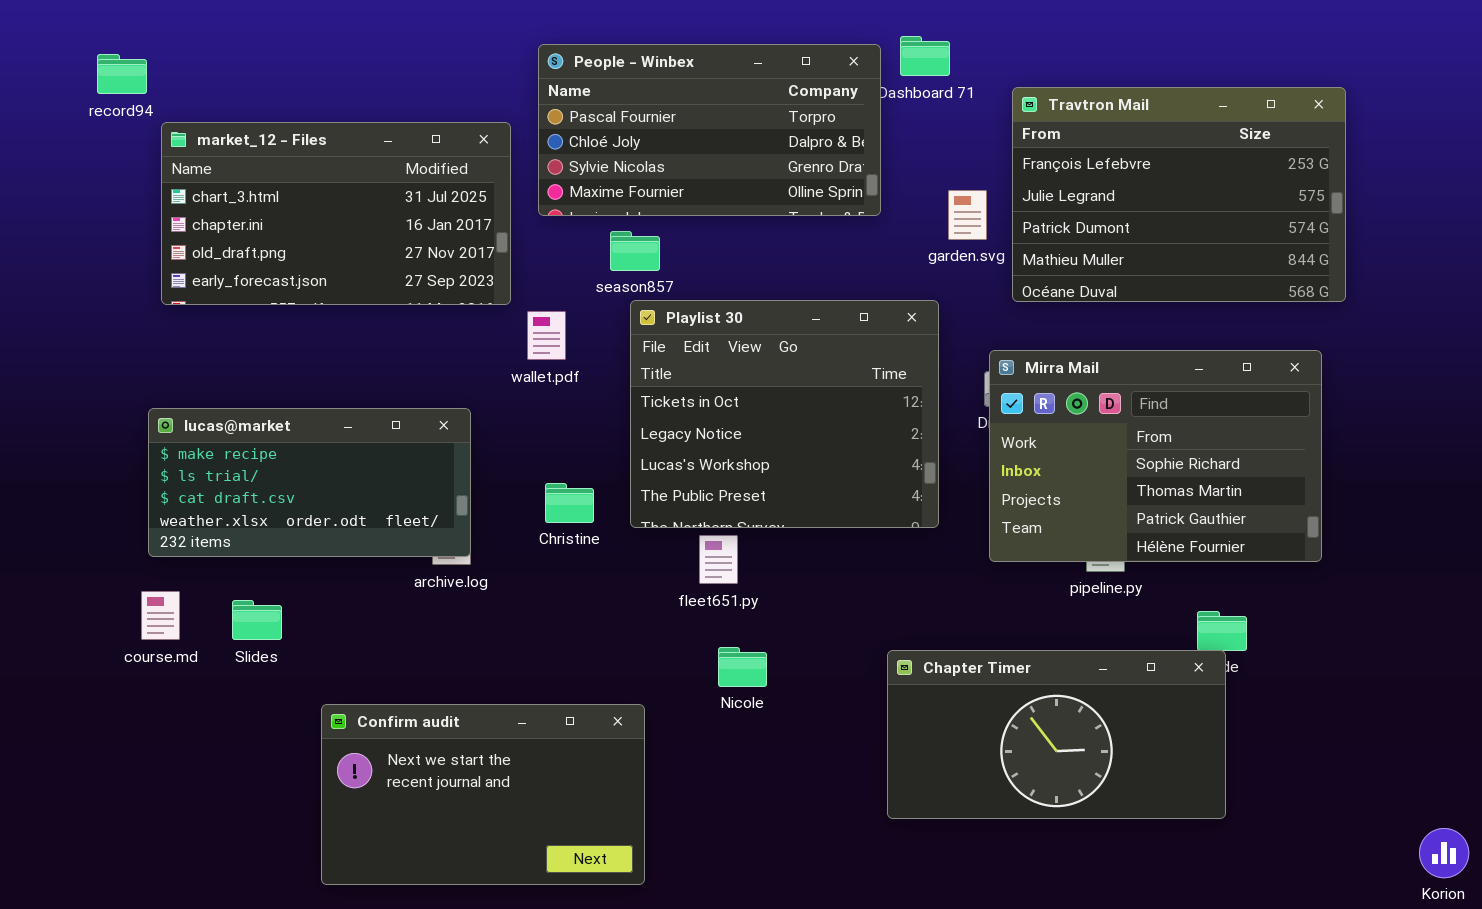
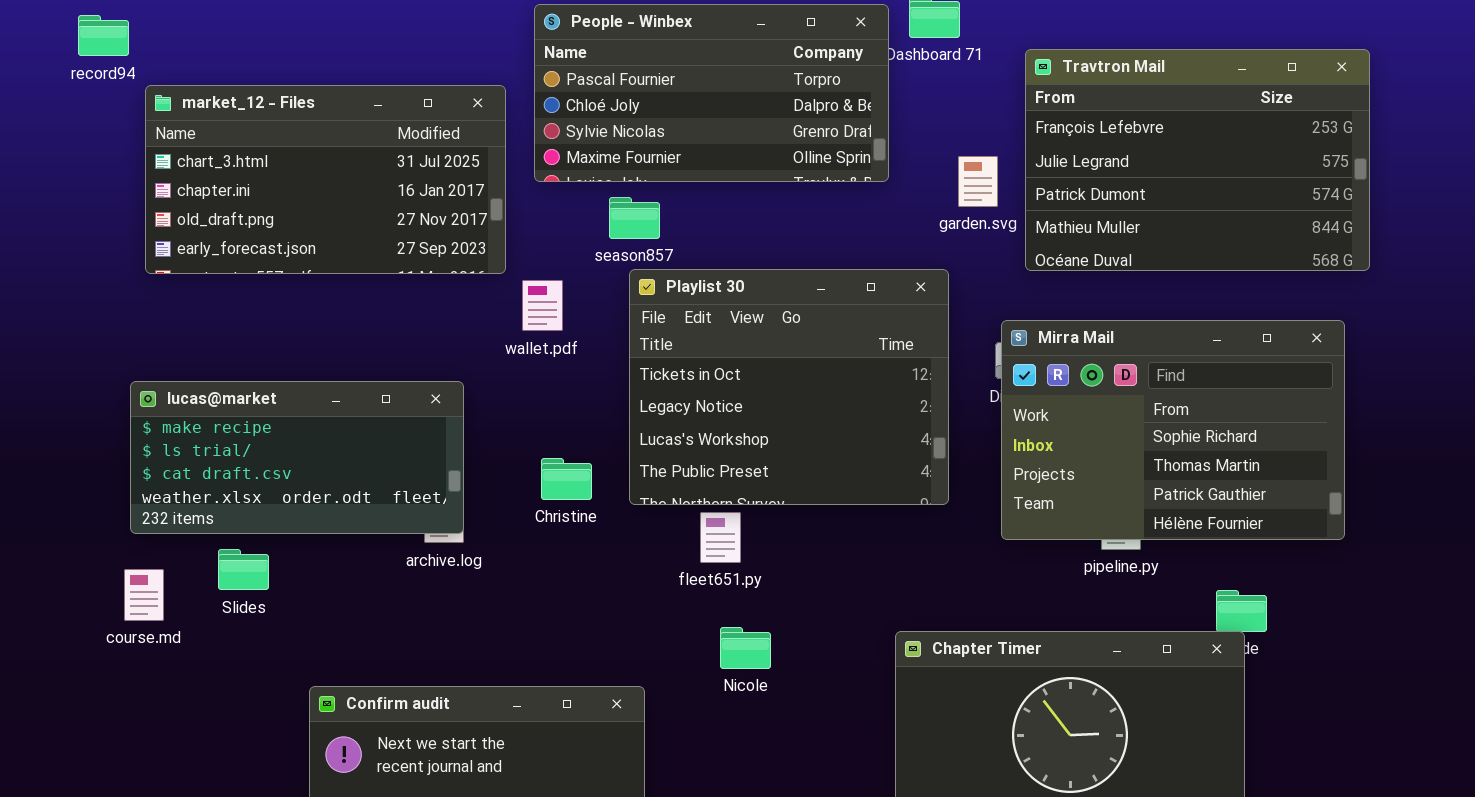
Slides: [232,600,282,640] -> [218,549,269,590], moved

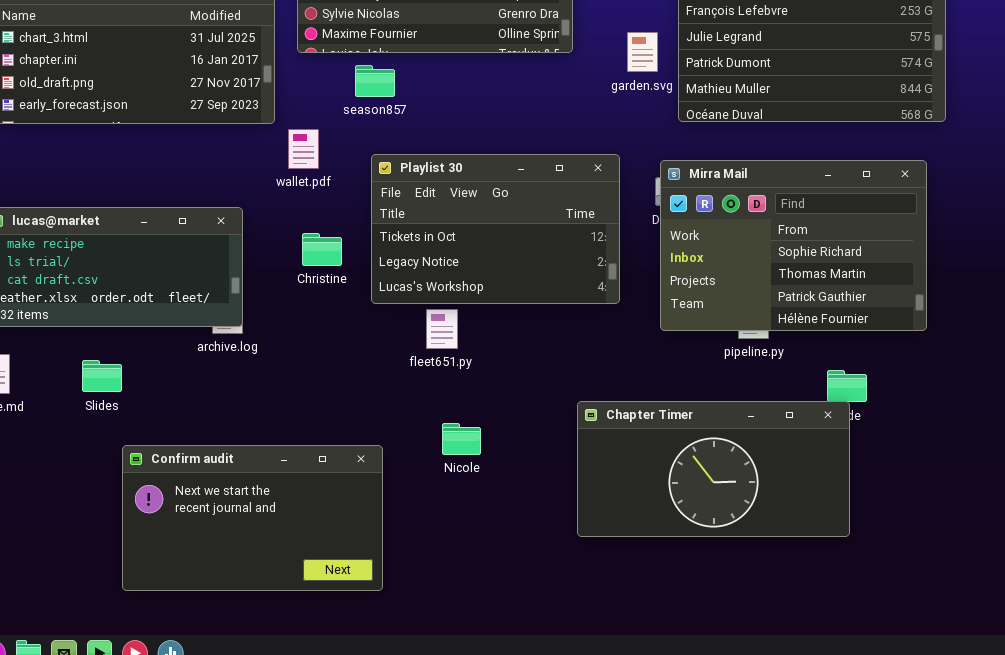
Playlist 30: [629,269,949,505] -> [371,154,620,304], resized
Christine: [541,458,592,500] -> [302,233,342,266], moved
Slides: [218,549,269,590] -> [82,360,122,392], moved
Nicole: [720,627,771,669] -> [442,423,481,455], moved

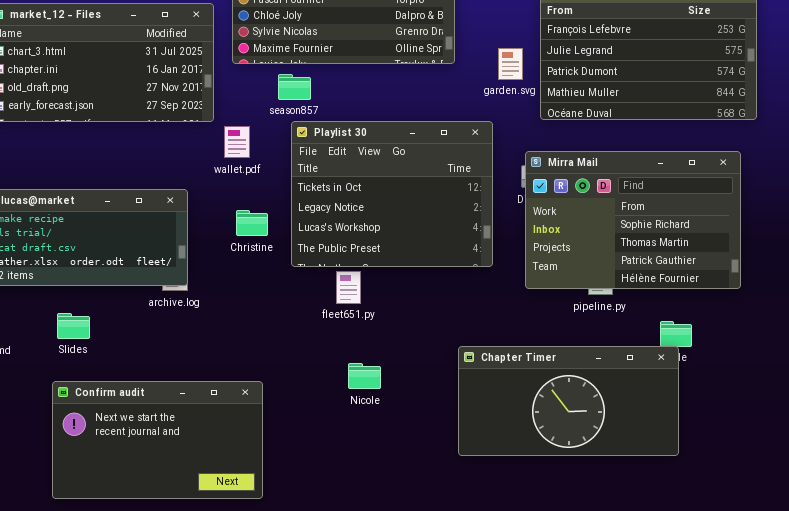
Playlist 30: [371,154,620,304] -> [291,121,493,267], resized
Confirm audit: [122,445,383,591] -> [52,381,263,499], moved

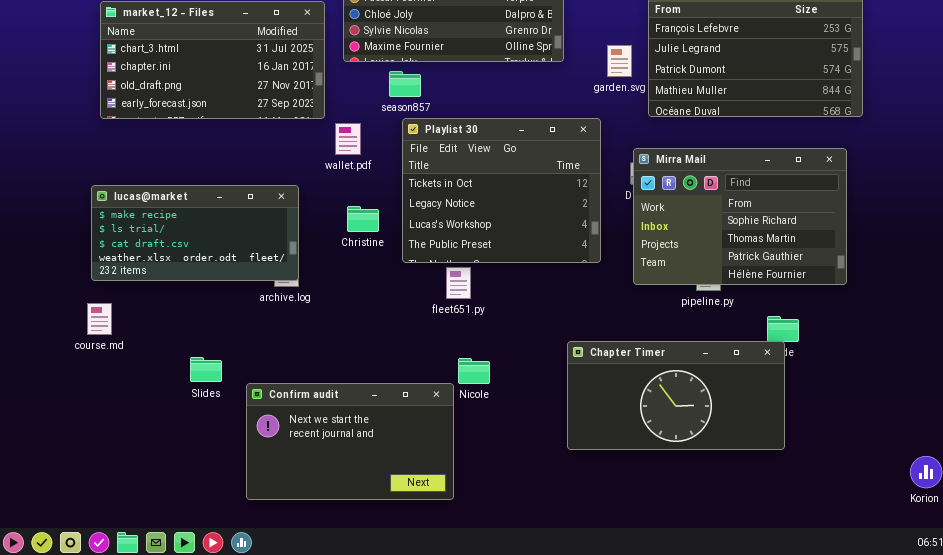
Slides: [57,313,90,339] -> [190,357,222,382], moved
Confirm audit: [52,381,263,499] -> [246,383,454,500], moved

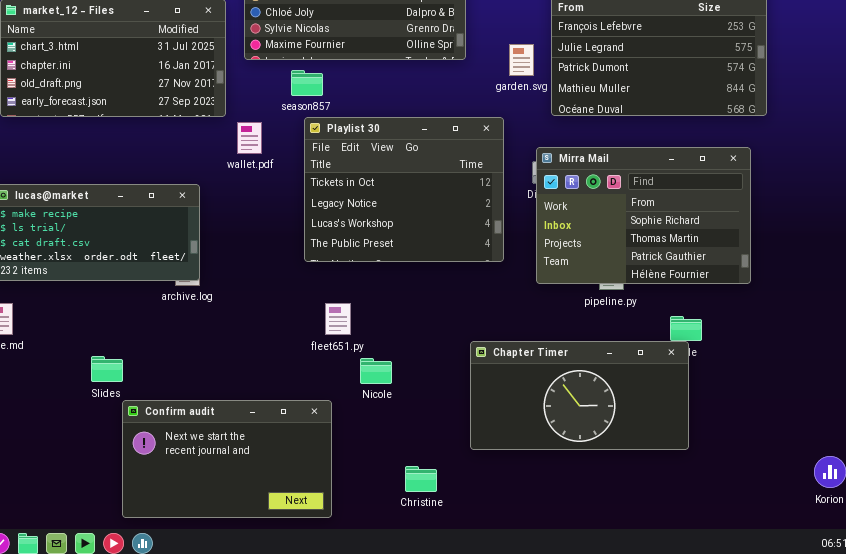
Christine: [347,206,379,232] -> [405,466,437,492], moved
fleet651.py: [446,267,471,299] -> [325,303,351,335], moved
Confirm audit: [246,383,454,500] -> [122,400,332,518], moved

